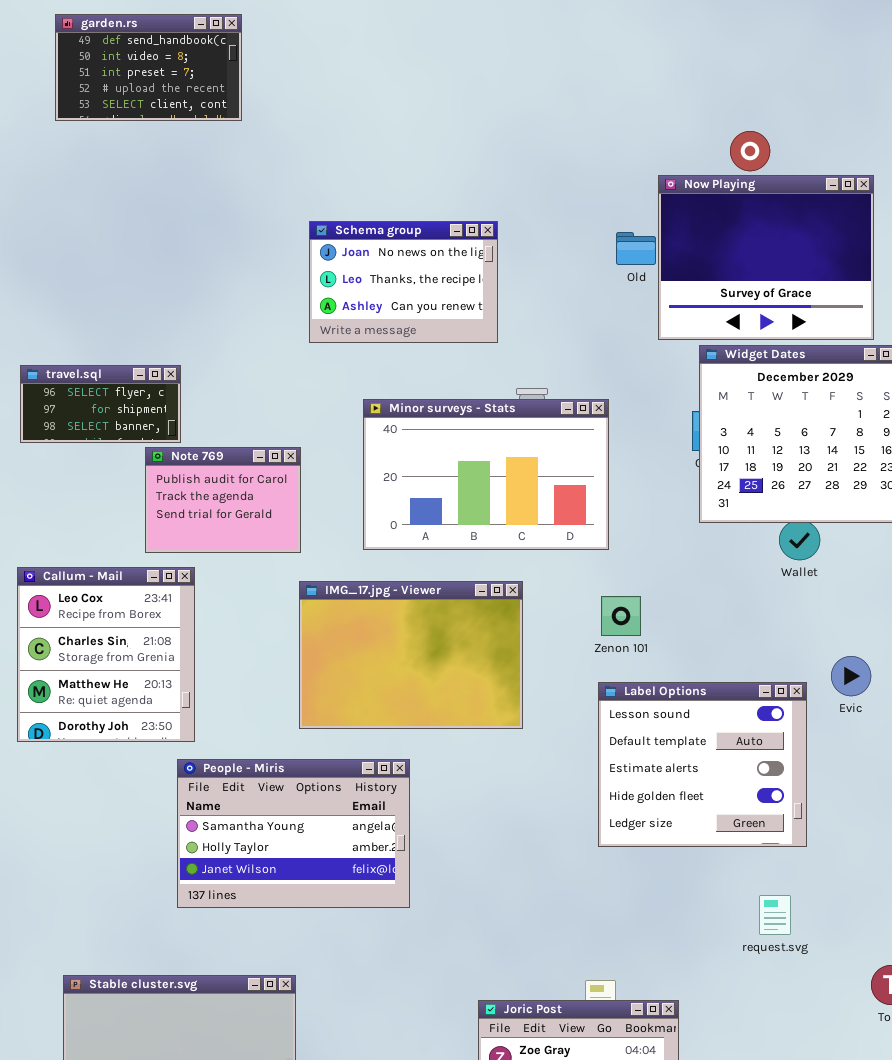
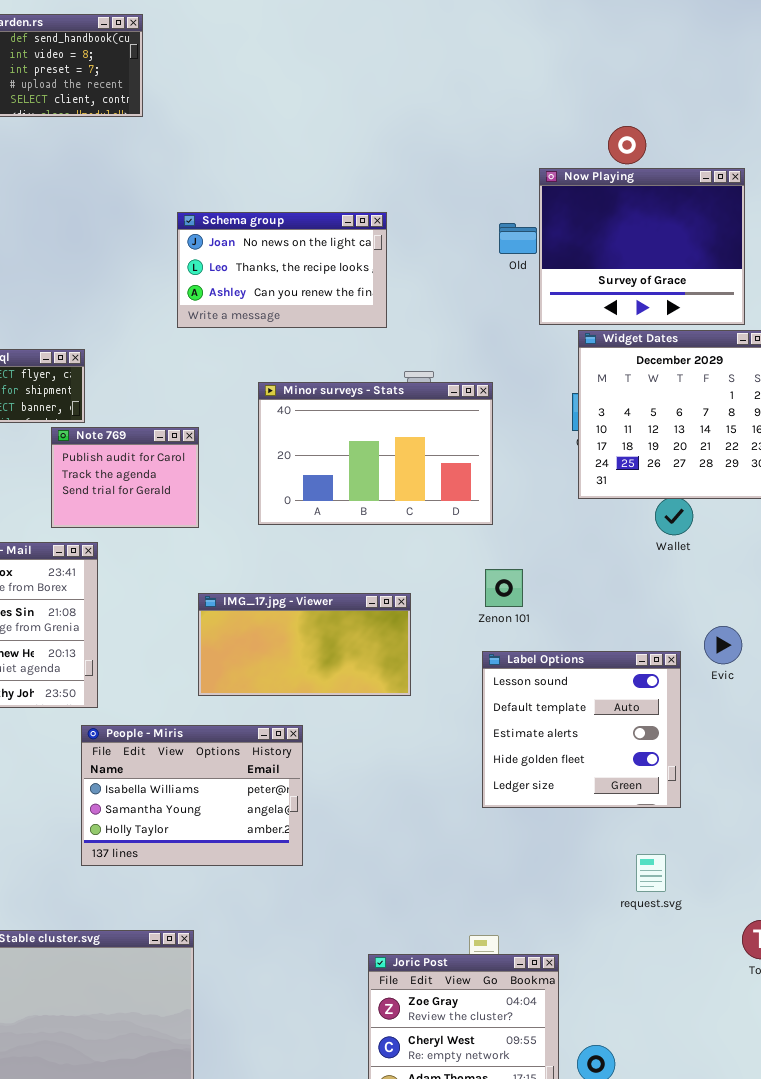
Schema group: [309,221,498,343] -> [177,212,387,328], resized
IMG_17.jpg - Viewer: [299,581,523,729] -> [198,593,411,696], resized
People - Miris: [177,759,410,908] -> [81,725,303,866], scrolled up 1 row

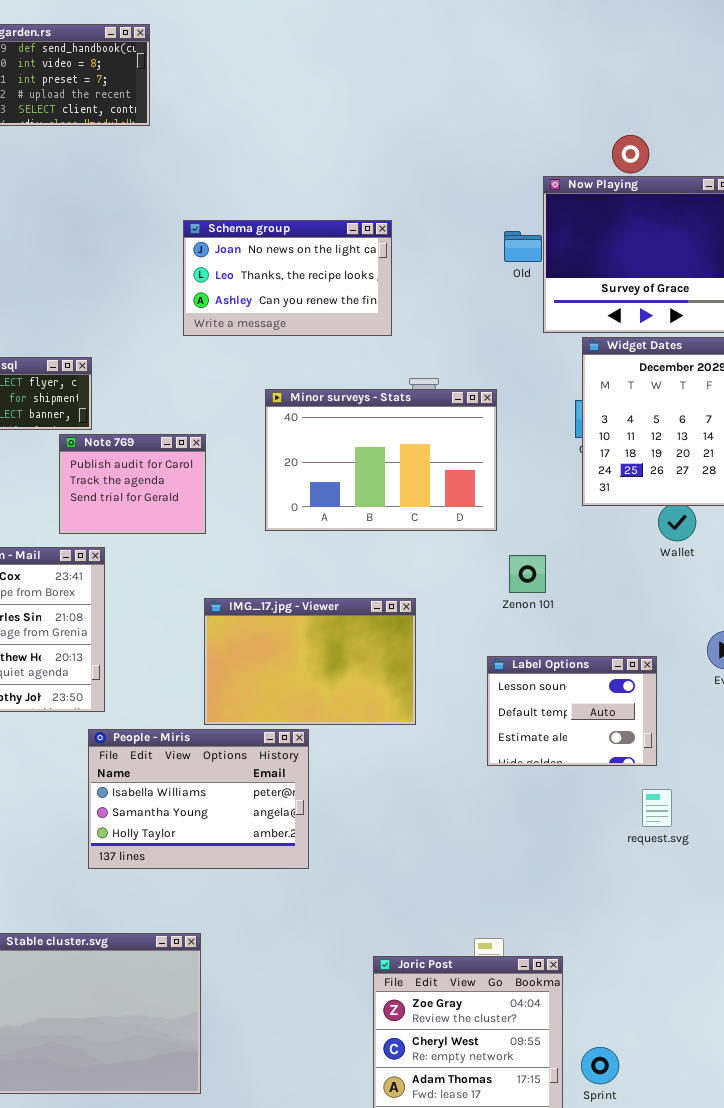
Zenon 101: [485,569,523,607] -> [509,555,546,593], moved
IMG_17.jpg - Viewer: [198,593,411,696] -> [204,598,416,725], resized
Label Options: [482,651,681,808] -> [487,656,657,766], resized
request.svg: [636,854,666,892] -> [642,789,672,827], moved

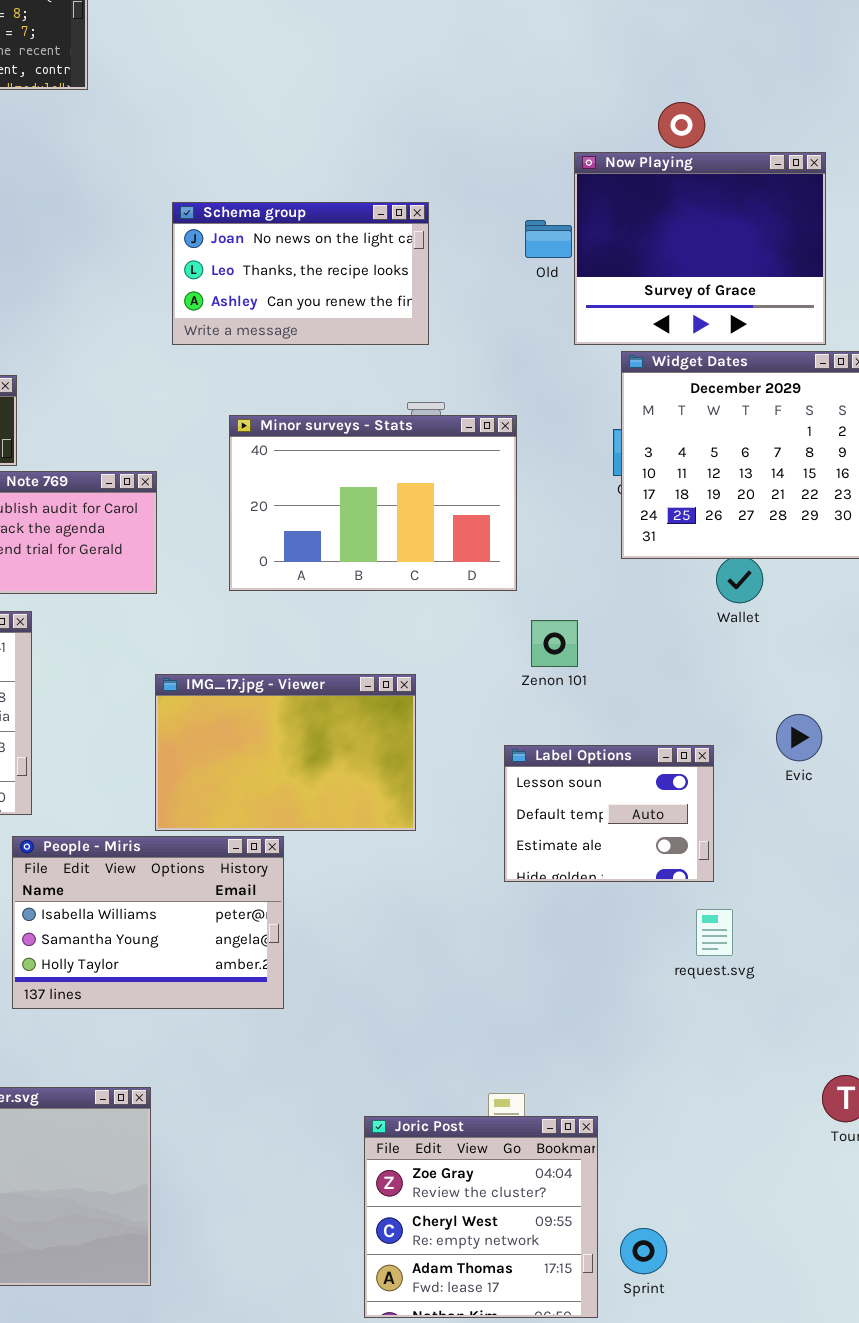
Schema group: [183,220,392,336] -> [172,202,429,345], moved

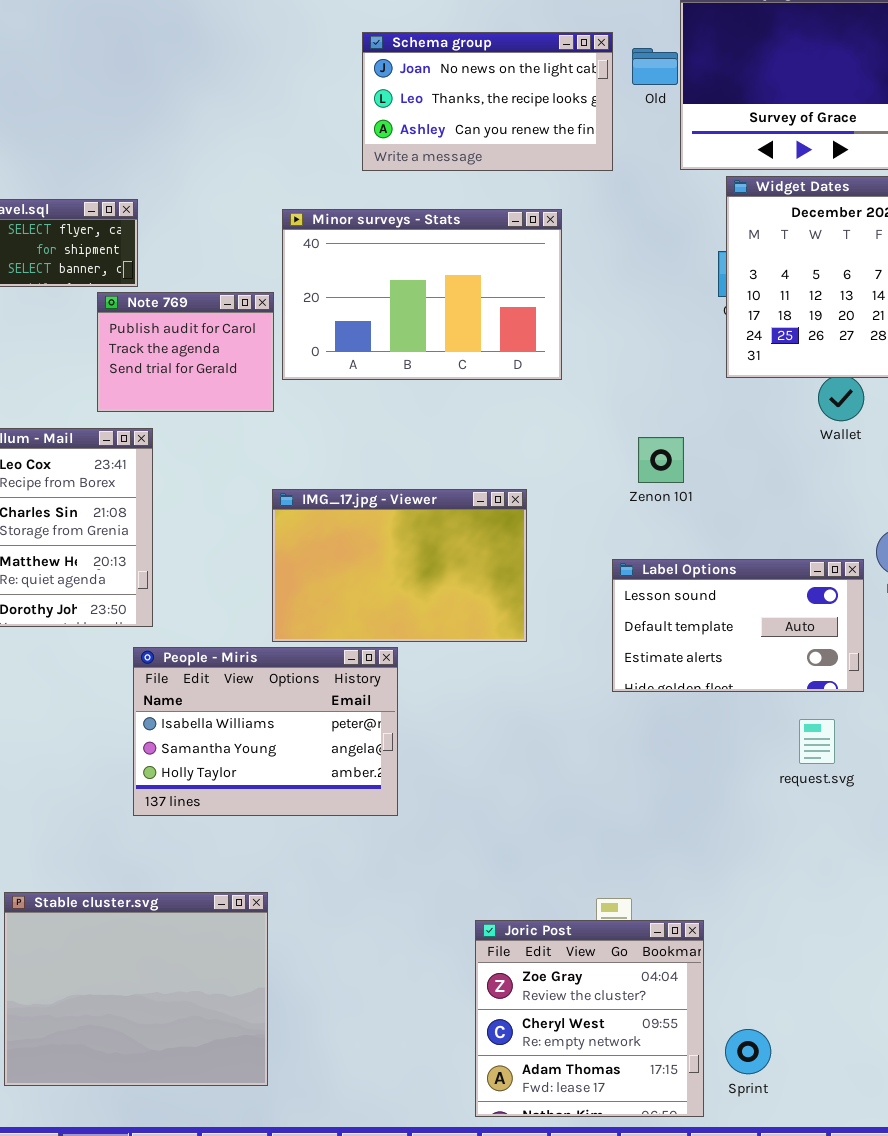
Schema group: [172,202,429,345] -> [362,32,613,171], moved
Minor surveys - Stats: [229,415,517,591] -> [282,209,562,380], moved
Label Options: [504,745,714,882] -> [612,559,864,692], resized

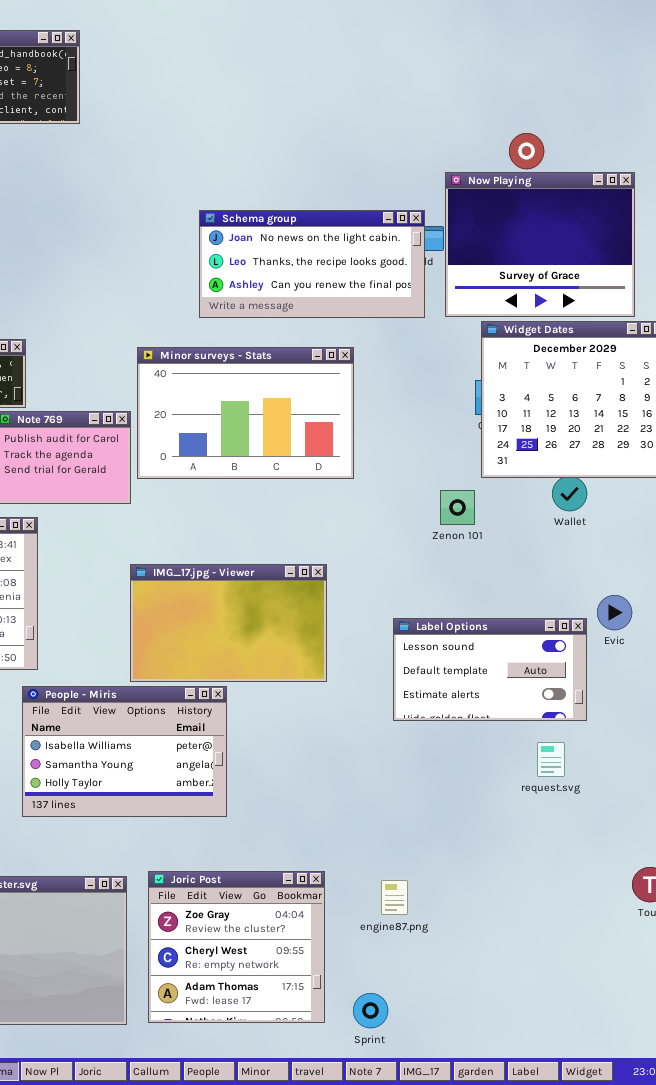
Schema group: [362,32,613,171] -> [199,210,425,318], resized
Zenon 101: [638,437,684,483] -> [440,490,475,525], moved
Joric Post: [475,920,704,1117] -> [148,871,325,1023], moved
Sprint: [725,1029,771,1074] -> [353,993,388,1028], moved

